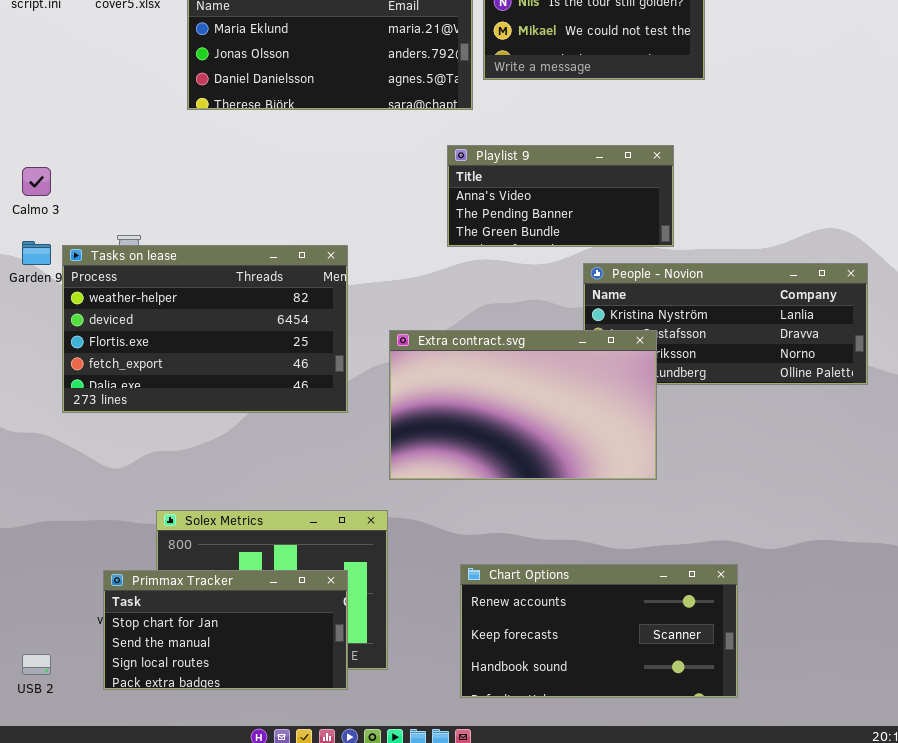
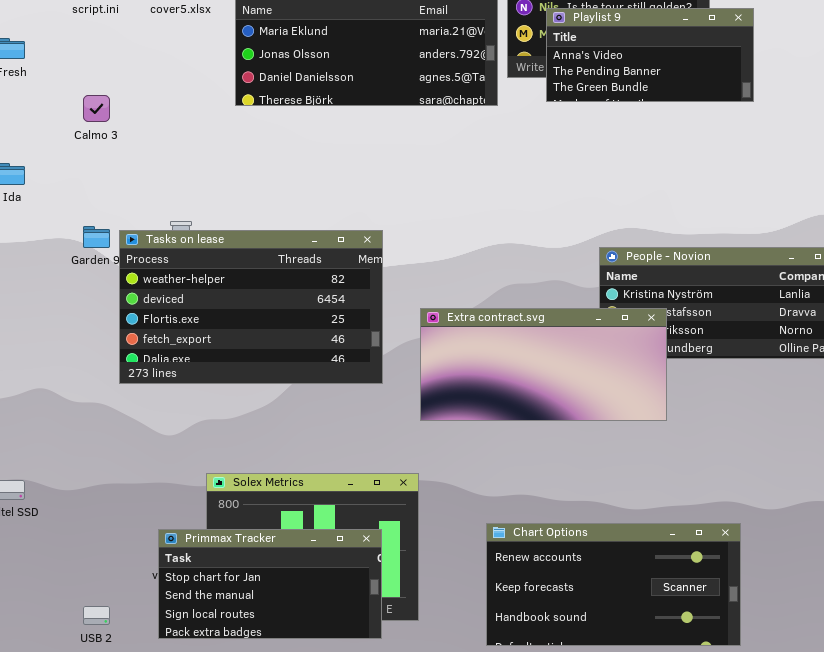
Playlist 9: [447,145,674,247] -> [546,8,754,102], moved
Calmo 3: [22,167,51,196] -> [83,95,110,122], moved
Extra contract.svg: [389,330,657,480] -> [420,308,667,421], resized

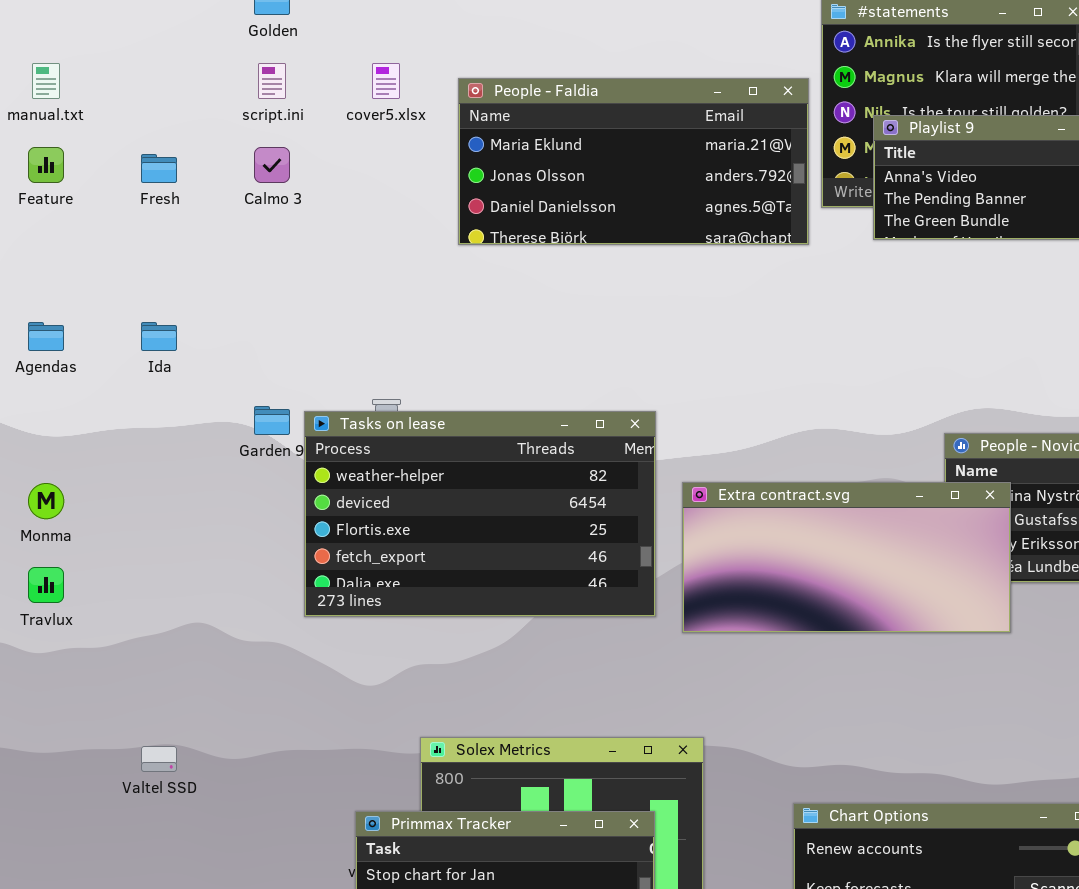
Calmo 3: [83,95,110,122] -> [254,147,290,183], moved
Extra contract.svg: [420,308,667,421] -> [682,482,1011,633], moved

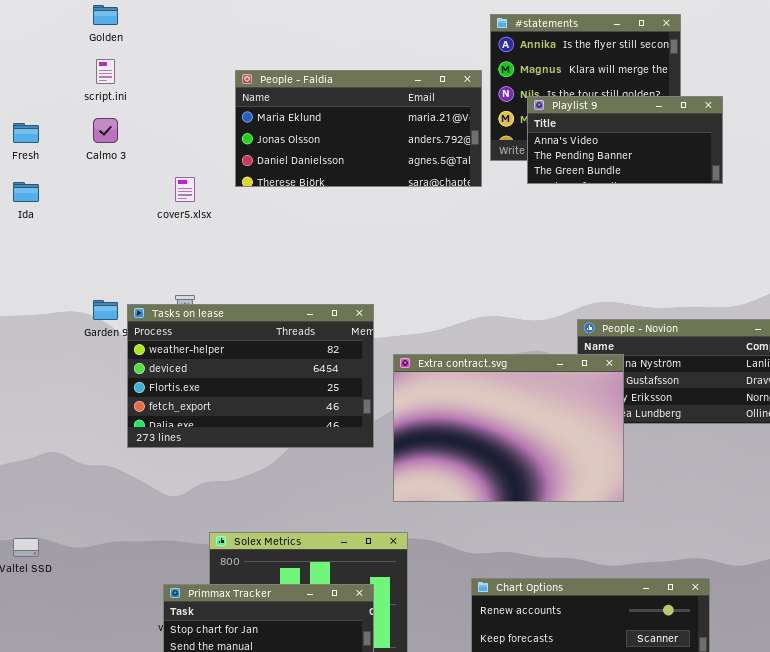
cover5.xlsx: [372,63,400,99] -> [175,177,195,202], moved
Ida: [141,322,177,351] -> [13,182,39,202], moved
Extra contract.svg: [682,482,1011,633] -> [393,354,624,502], resized

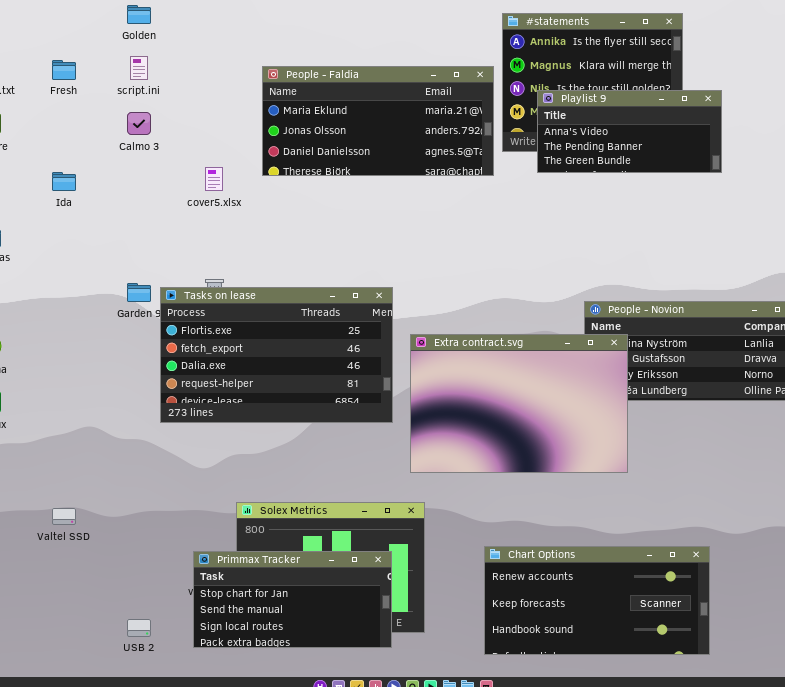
Fresh: [13,123,39,143] -> [52,60,76,80], moved
Tasks on lease: [127,304,374,448] -> [160,287,393,423], scrolled down 2 rows

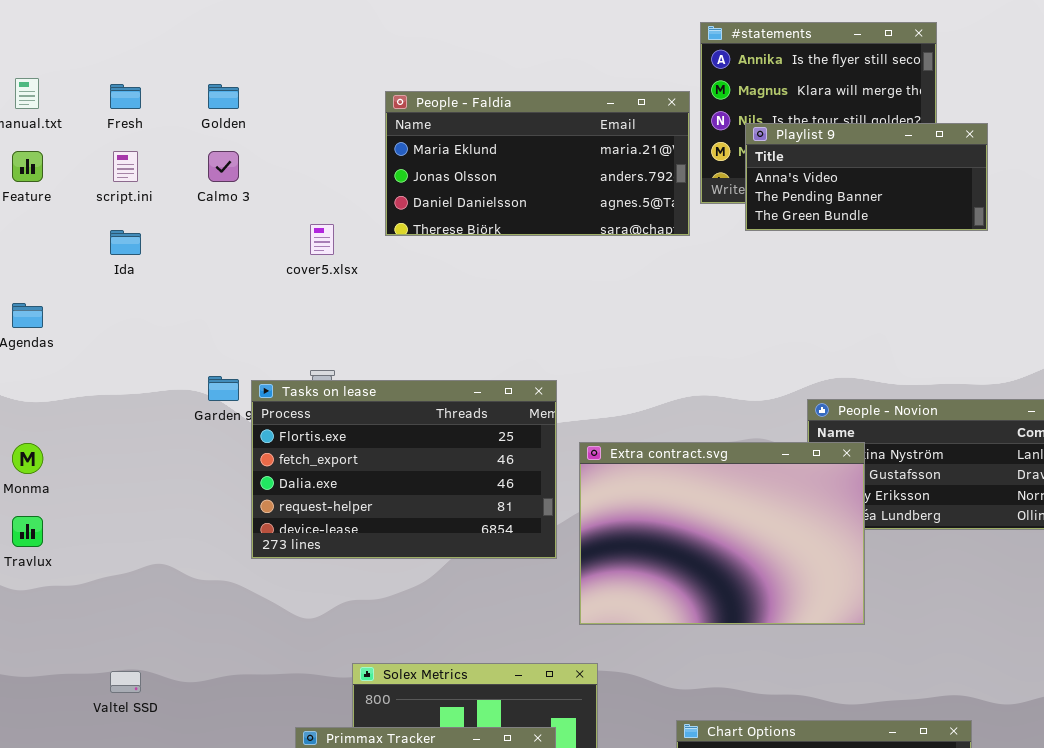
Golden: [127,5,151,24] -> [208,84,239,109], moved
script.ini: [130,56,148,80] -> [113,151,138,182], moved

